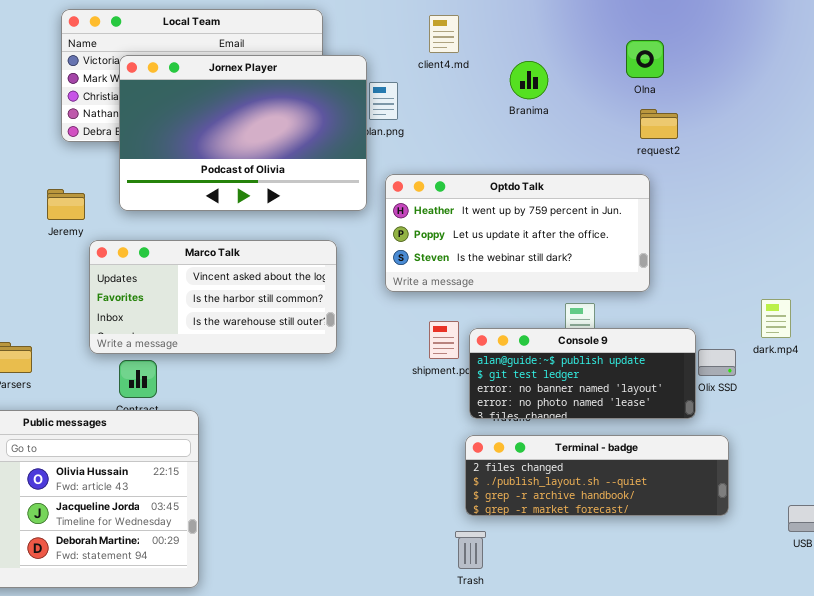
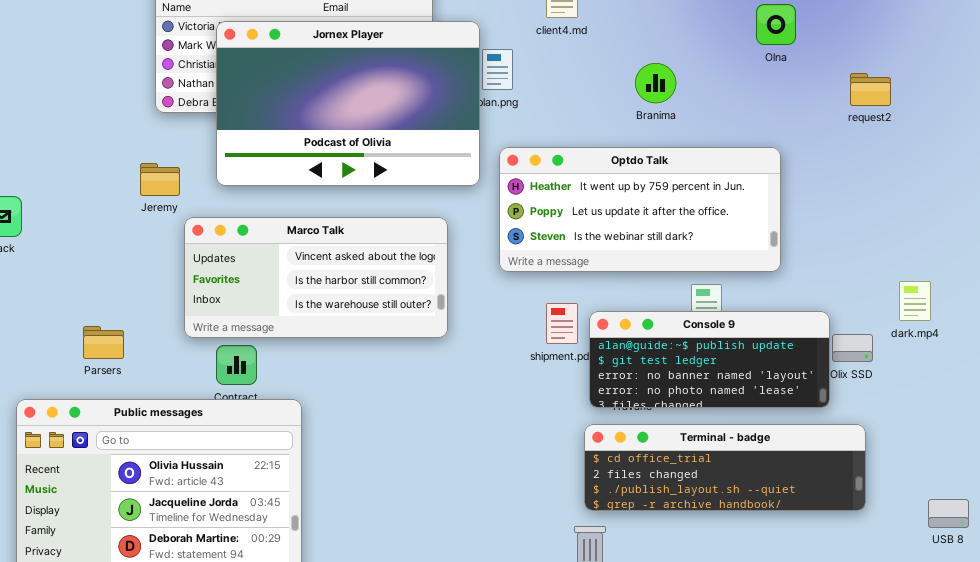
Branima: [510,61,548,99] -> [635,63,676,103], moved
request2: [640,109,678,139] -> [850,73,891,106], moved
Terminal - badge: [465,435,729,516] -> [584,424,866,511], scrolled up 1 row

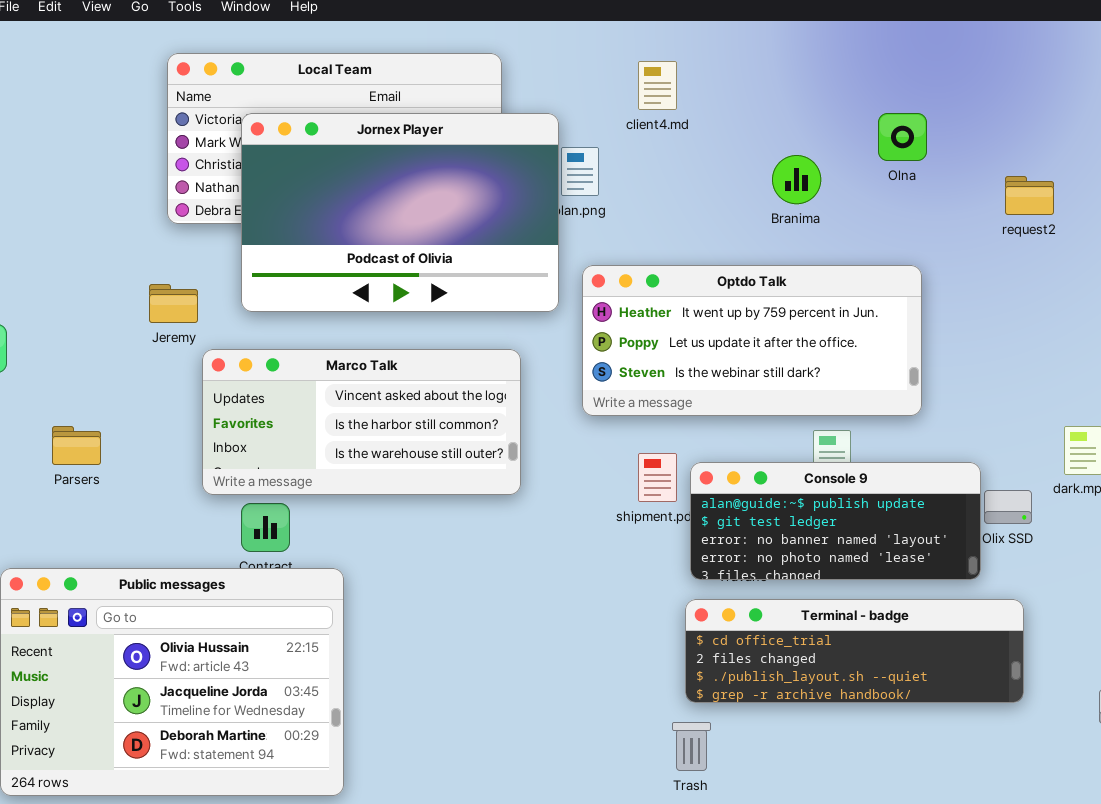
Olna: [756,4,796,45] -> [878,113,927,161], moved
Branima: [635,63,676,103] -> [772,155,821,204], moved
Parsers: [83,326,124,359] -> [52,426,101,465], moved

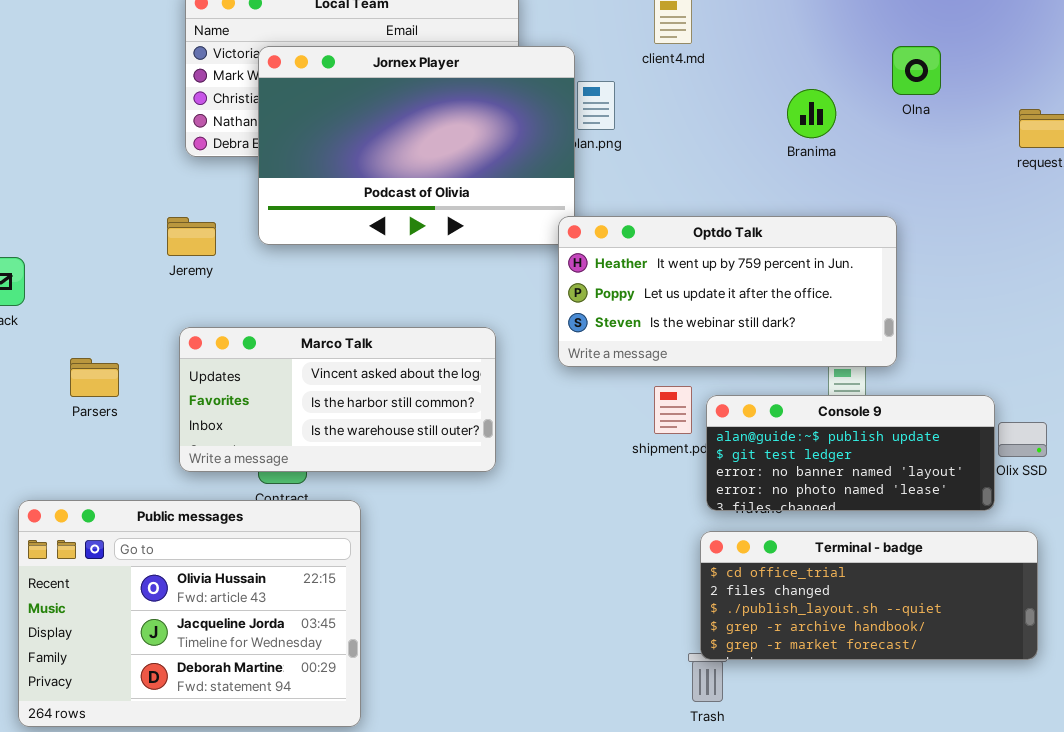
Optdo Talk: [582,265,922,416] -> [558,216,897,367], moved
Marco Talk: [202,349,521,495] -> [179,327,496,472], moved
Terminal - badge: [685,599,1024,703] -> [700,531,1038,660], resized

